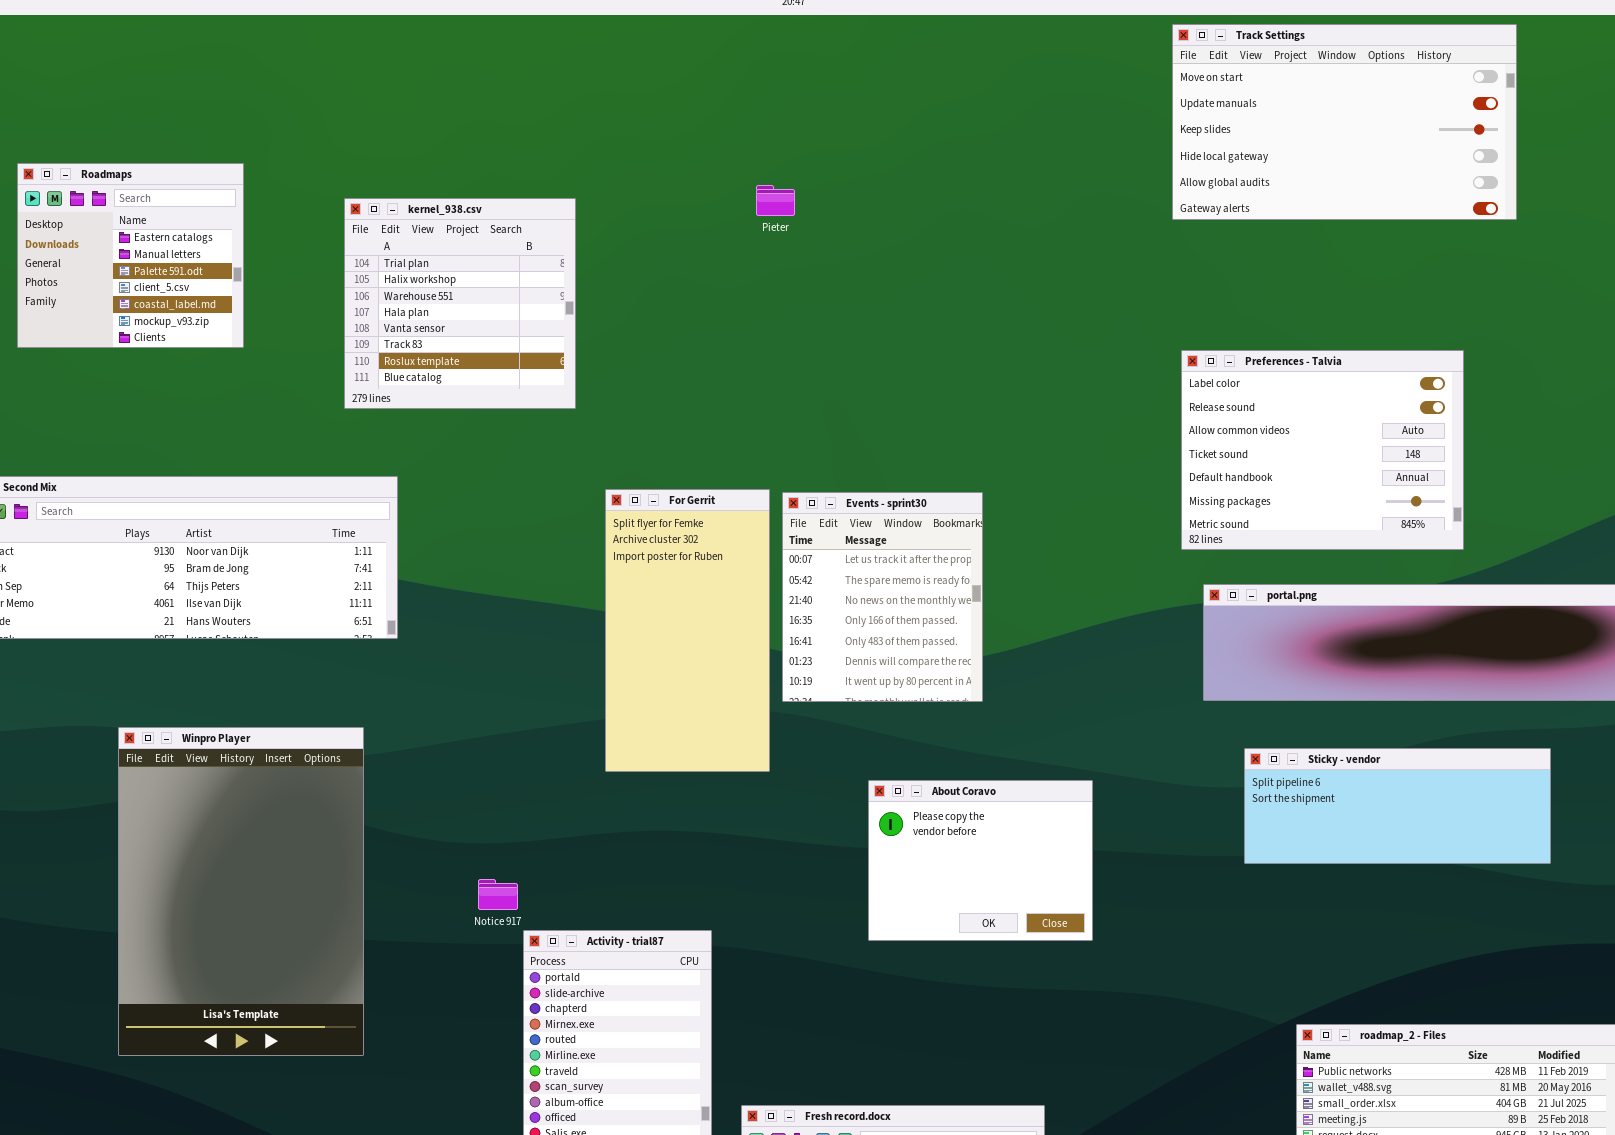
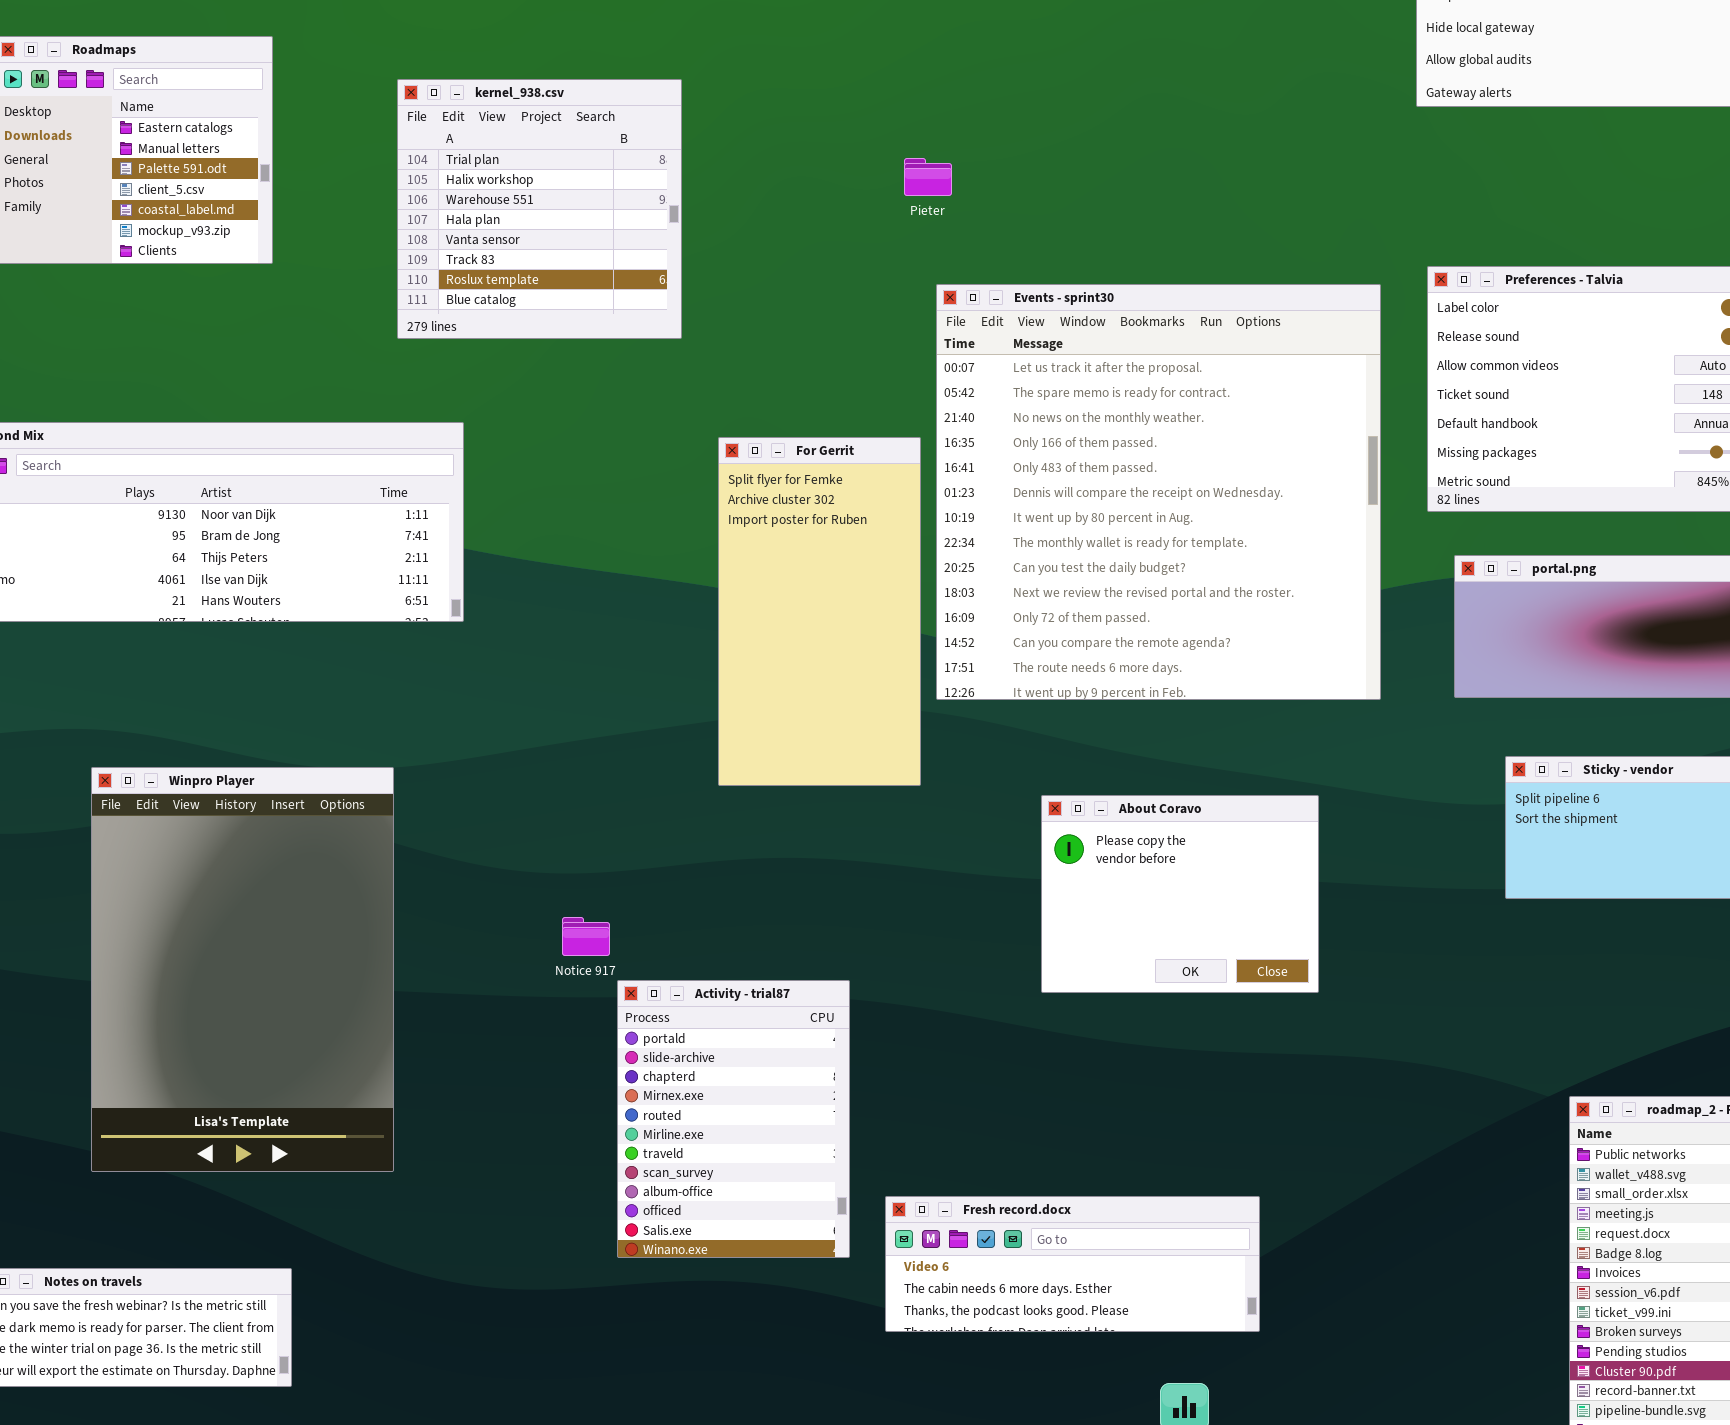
Pieter: [756,185,795,216] -> [904,158,952,196], moved
Events - sprint30: [782,492,983,702] -> [936,284,1381,700], resized
Winpro Player: [118,727,364,1056] -> [91,767,394,1172], moved

